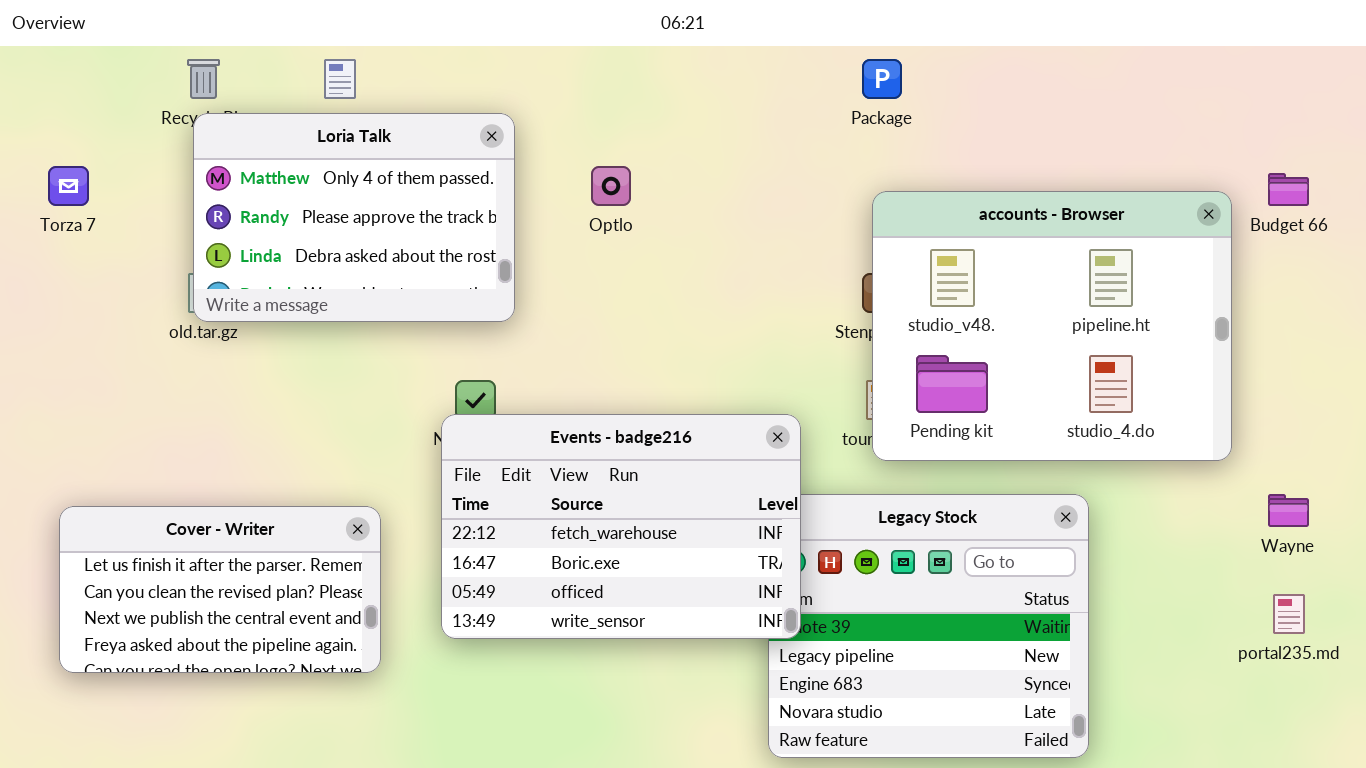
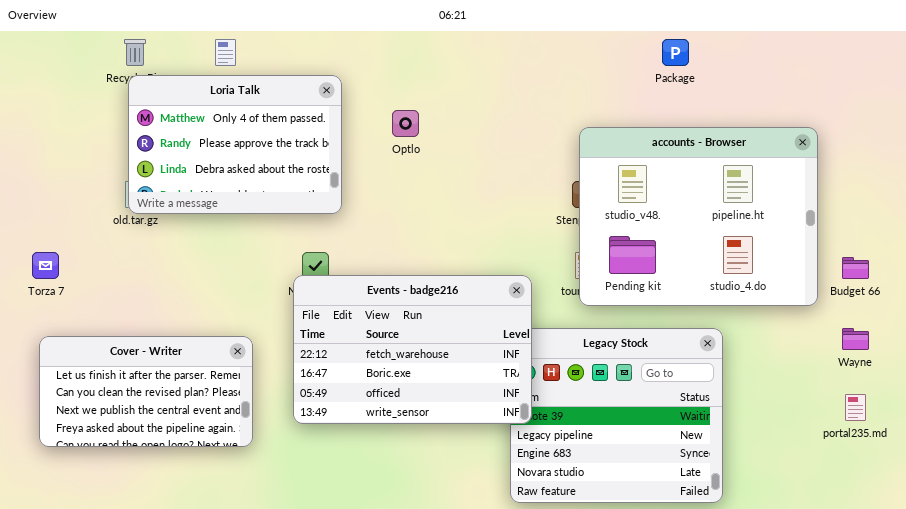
Package: [862,59,902,99] -> [662,39,689,66], moved
Torza 7: [48,166,89,206] -> [32,252,59,279], moved
Budget 66: [1268,173,1309,206] -> [842,257,869,279], moved

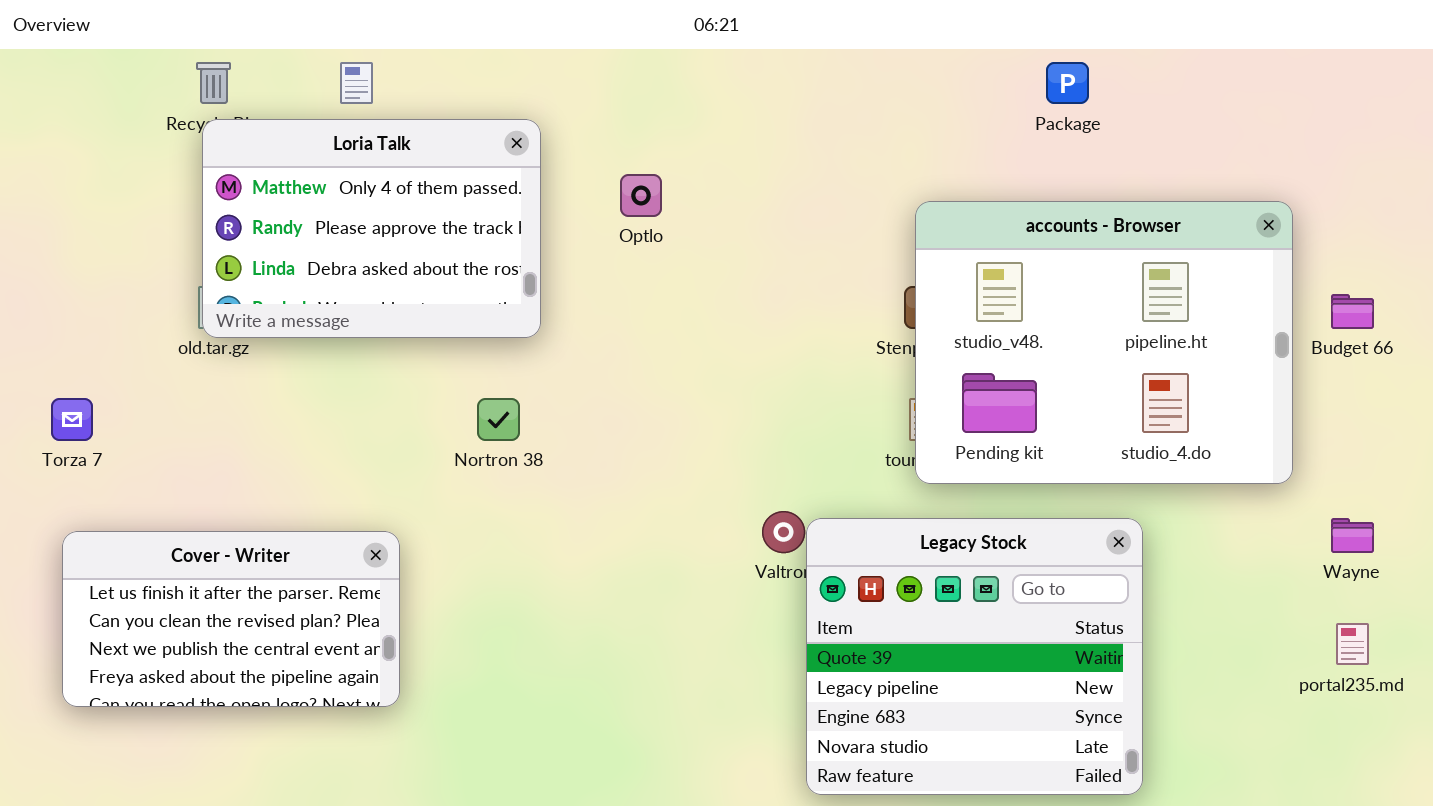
Budget 66: [842,257,869,279] -> [1331,294,1374,329], moved
Events - badge216: [293,275,532,424] -> none, closed

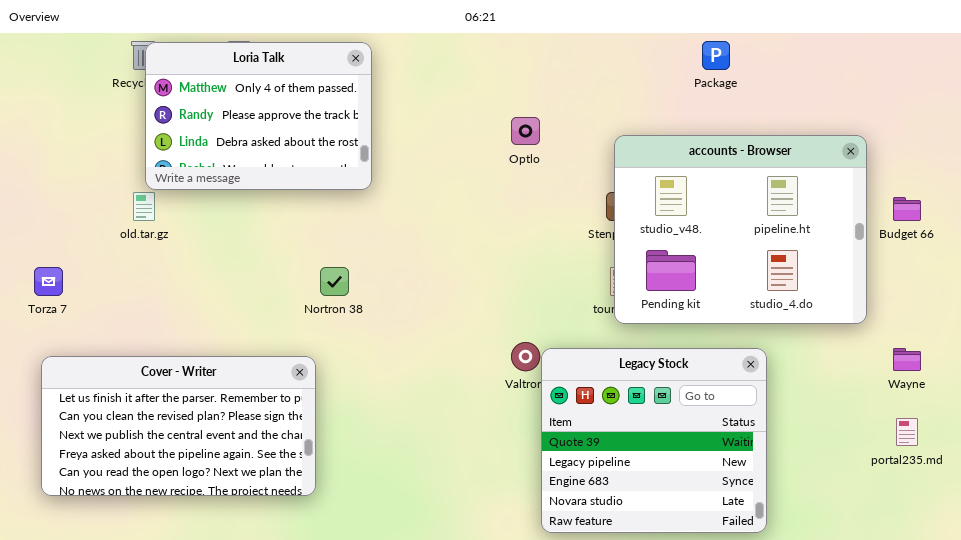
Loria Talk: [202,119,541,338] -> [145,42,372,190], moved
Optlo: [620,174,662,217] -> [511,117,540,145], moved
Cover - Writer: [62,531,400,707] -> [41,356,316,496], resized

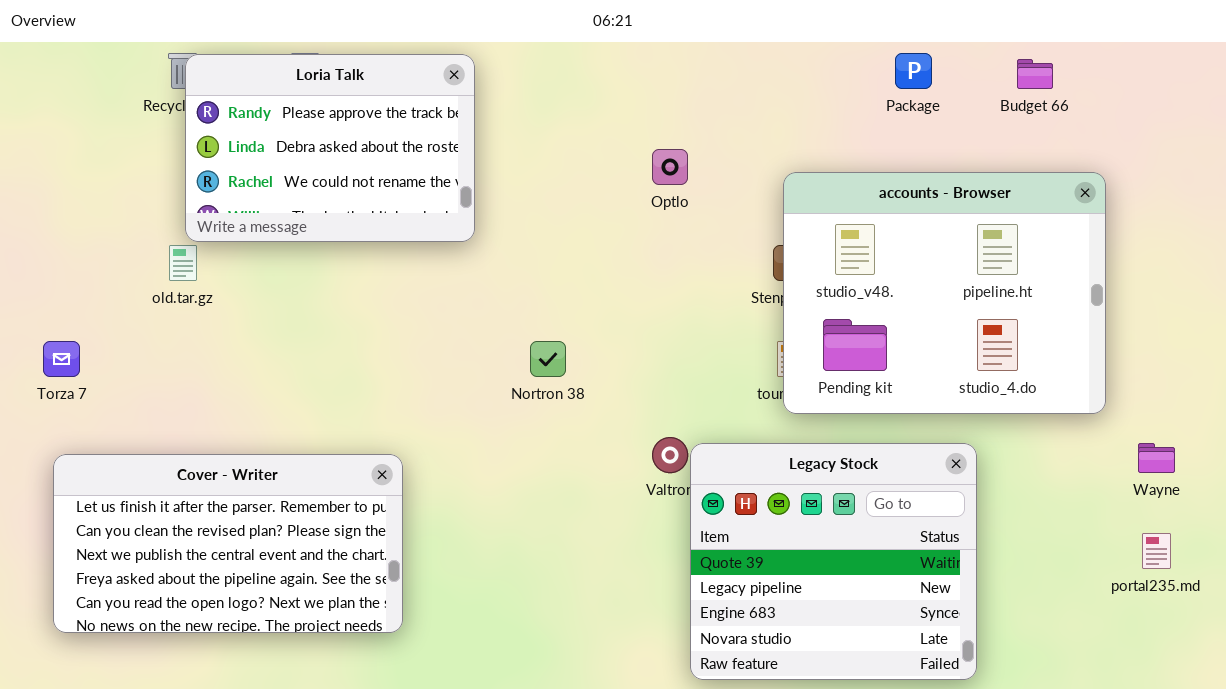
Loria Talk: [145,42,372,190] -> [185,54,475,242], scrolled down 1 row
Budget 66: [893,197,921,221] -> [1017,59,1053,89], moved
Nortron 38: [320,267,349,296] -> [530,341,566,377], moved

